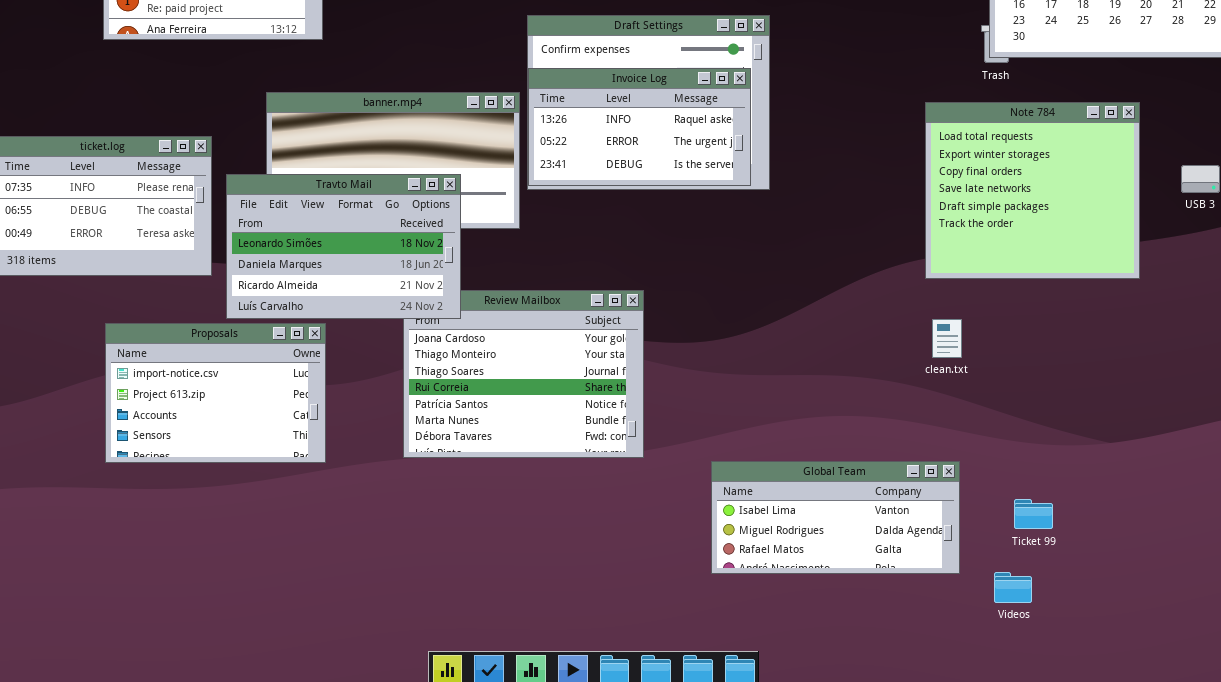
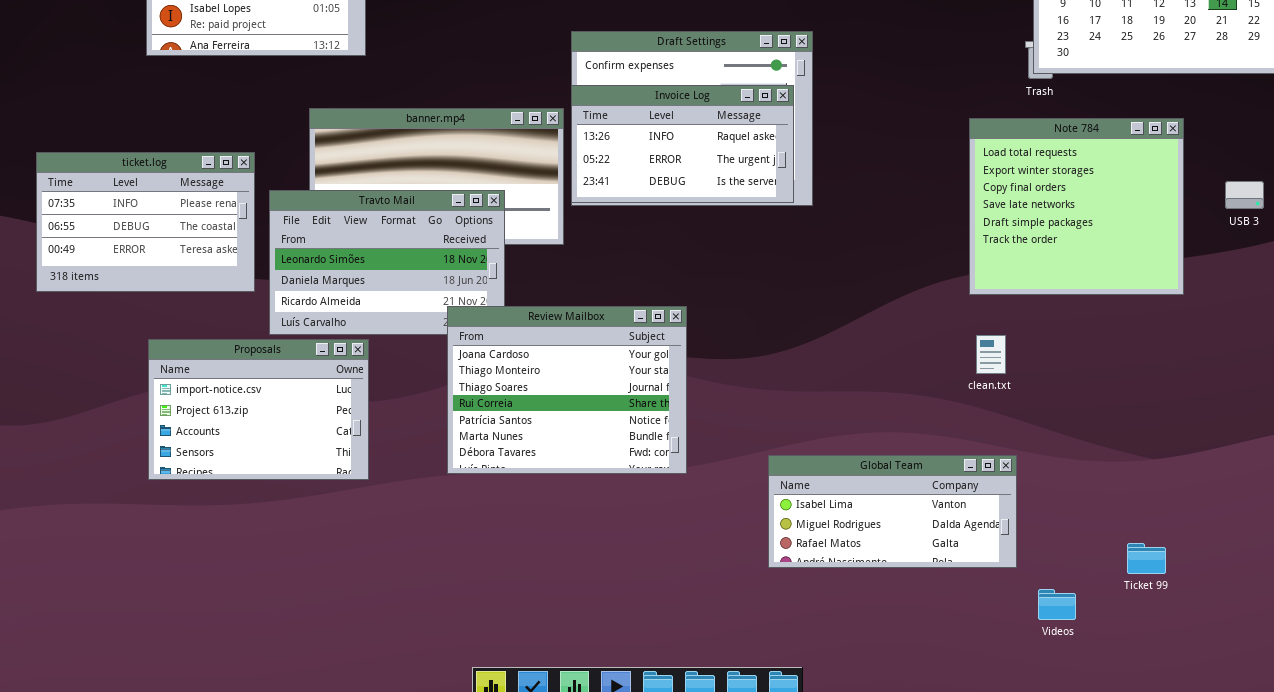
Review Mailbox: [403,290,644,458] -> [447,306,687,474], raised
Global Team: [711,461,960,574] -> [768,455,1017,568], moved
Ticket 99: [1014,499,1053,529] -> [1127,543,1166,574], moved

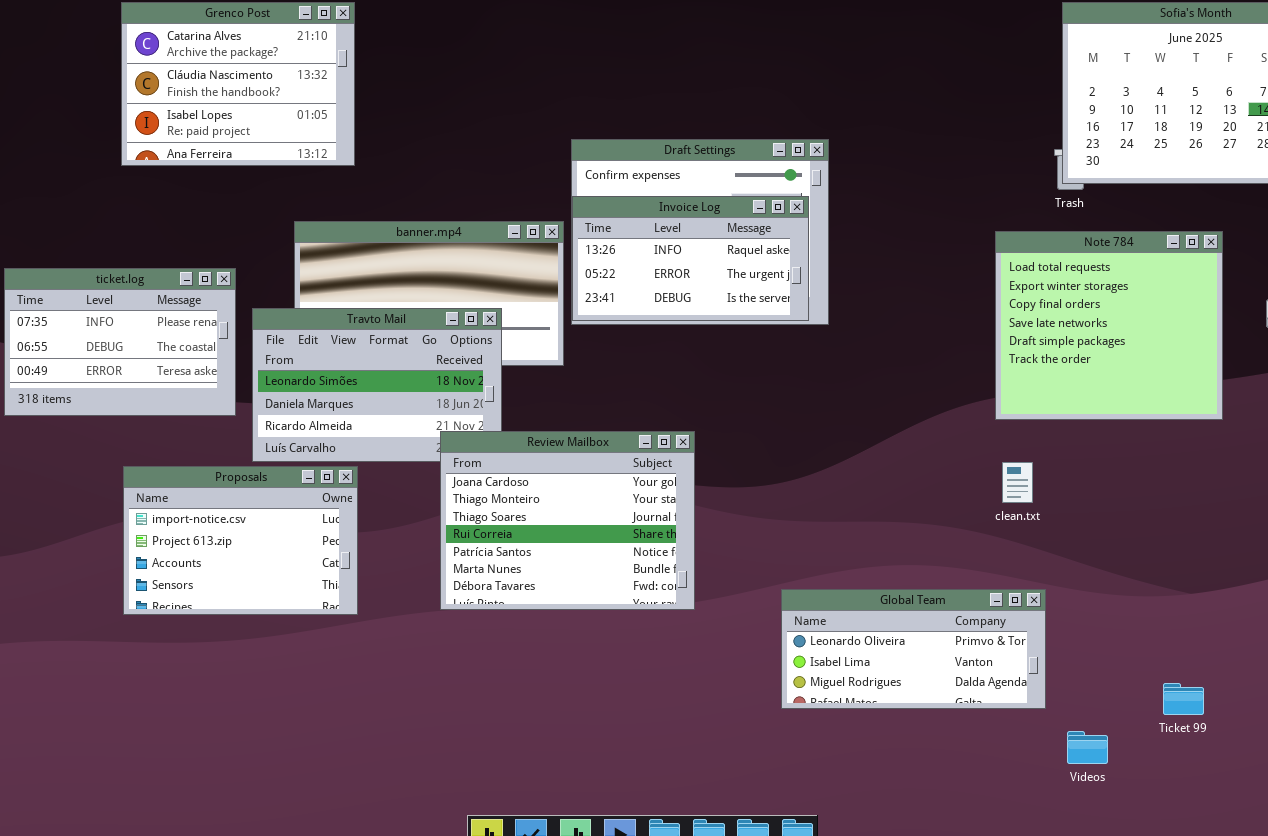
Global Team: [768,455,1017,568] -> [781,589,1046,709], scrolled up 1 row

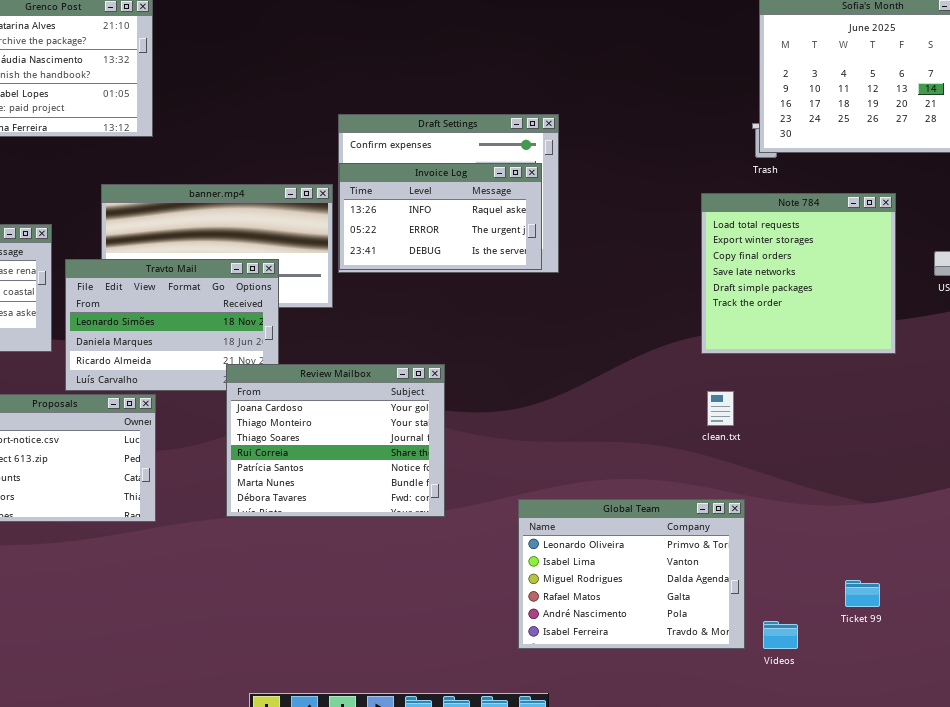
Global Team: [781,589,1046,709] -> [518,499,745,649], resized

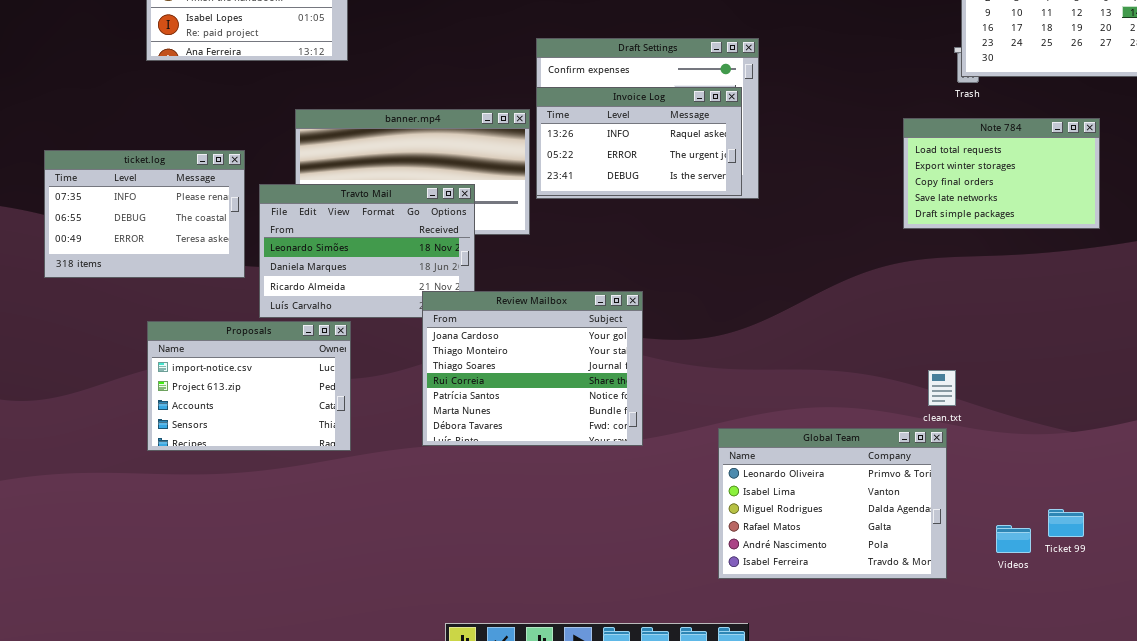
Note 784: [701,193,896,354] -> [903,118,1100,229], resized
clean.txt: [707,391,734,426] -> [928,370,956,406], moved
Videos: [763,621,798,649] -> [996,525,1031,553], moved

